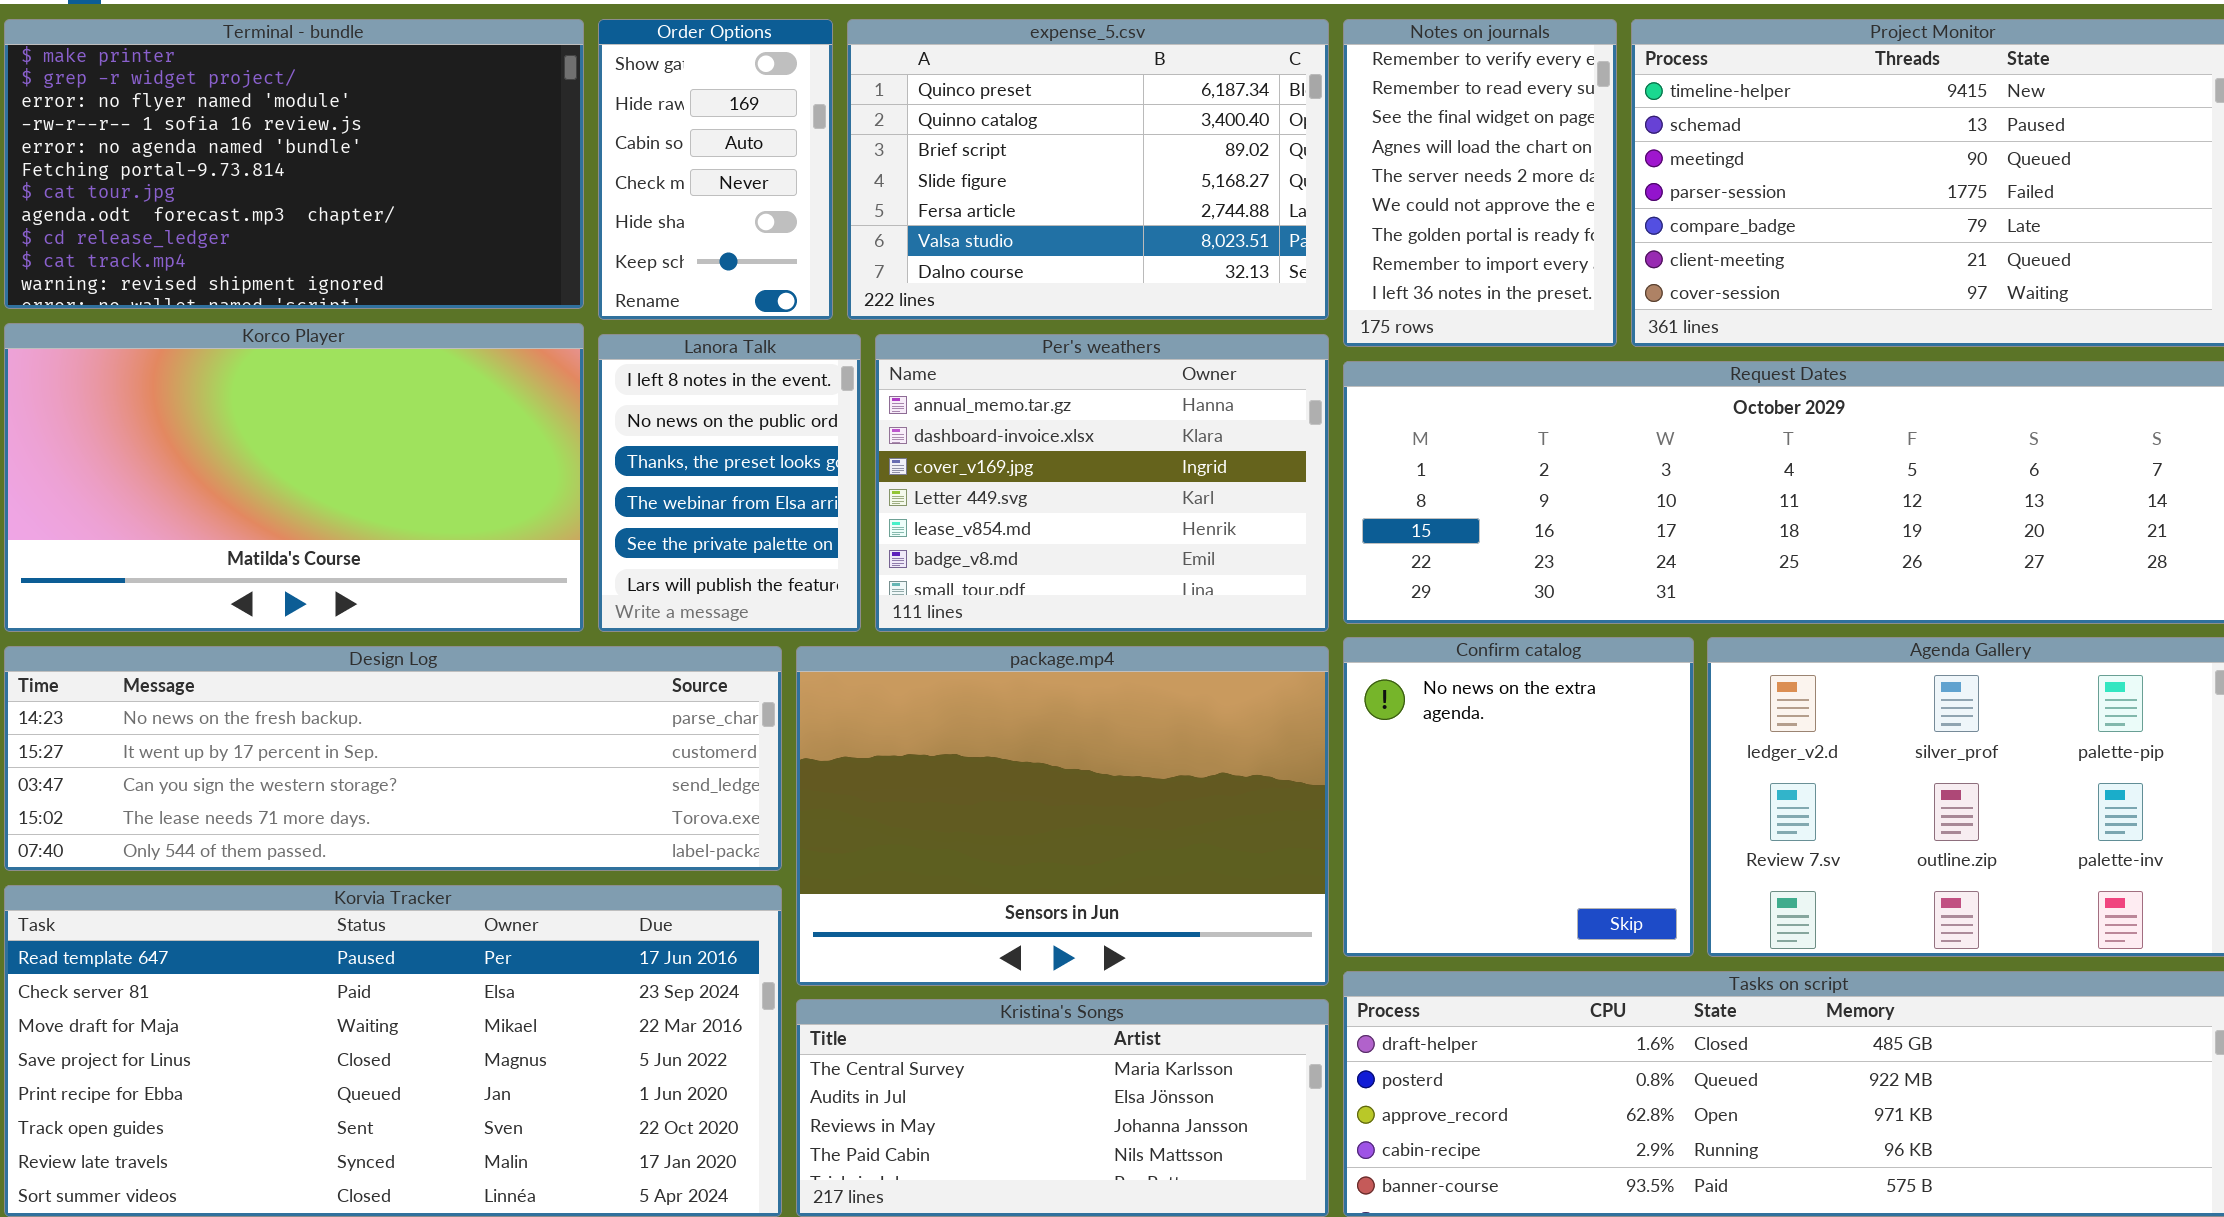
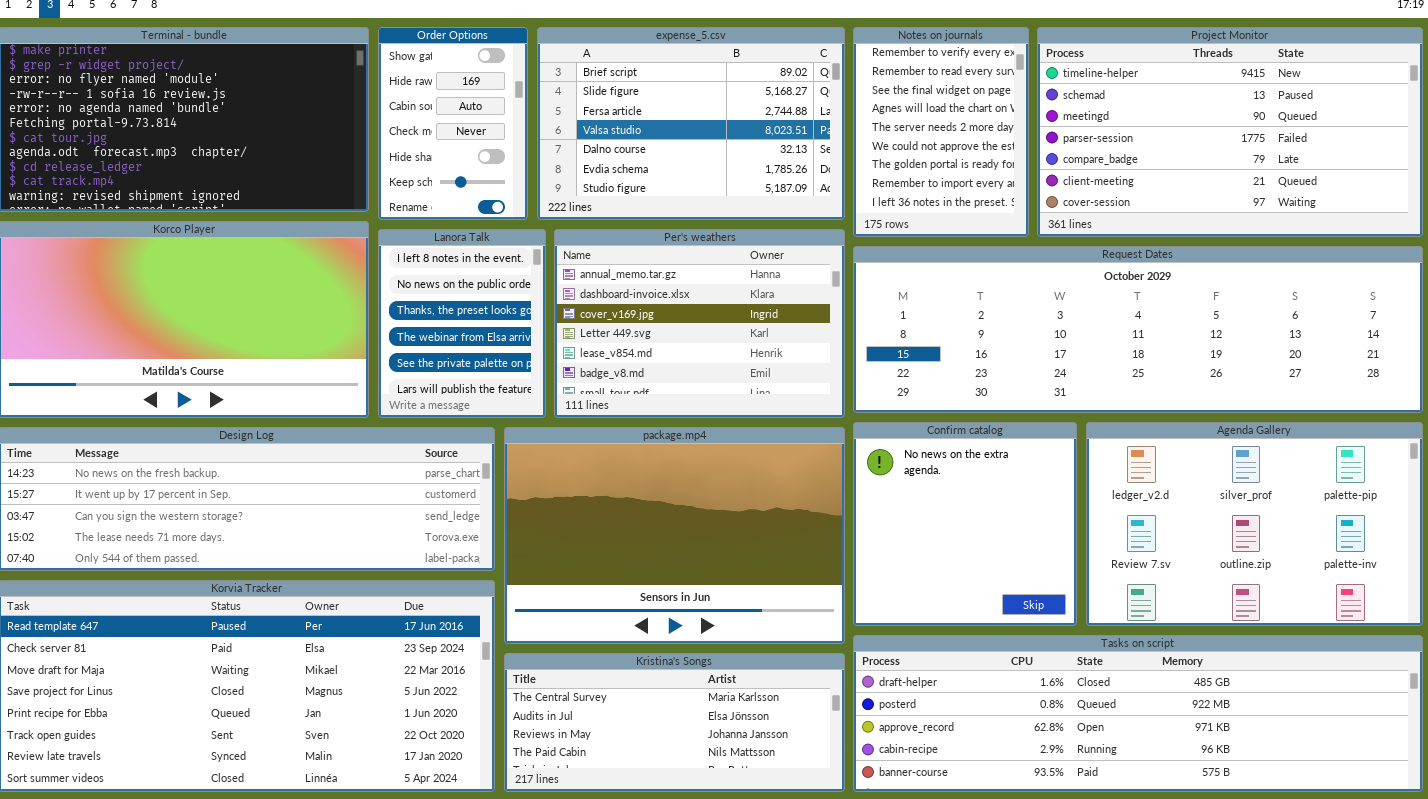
expense_5.csv: [847,19,1329,320] -> [537,27,845,220], scrolled down 2 rows

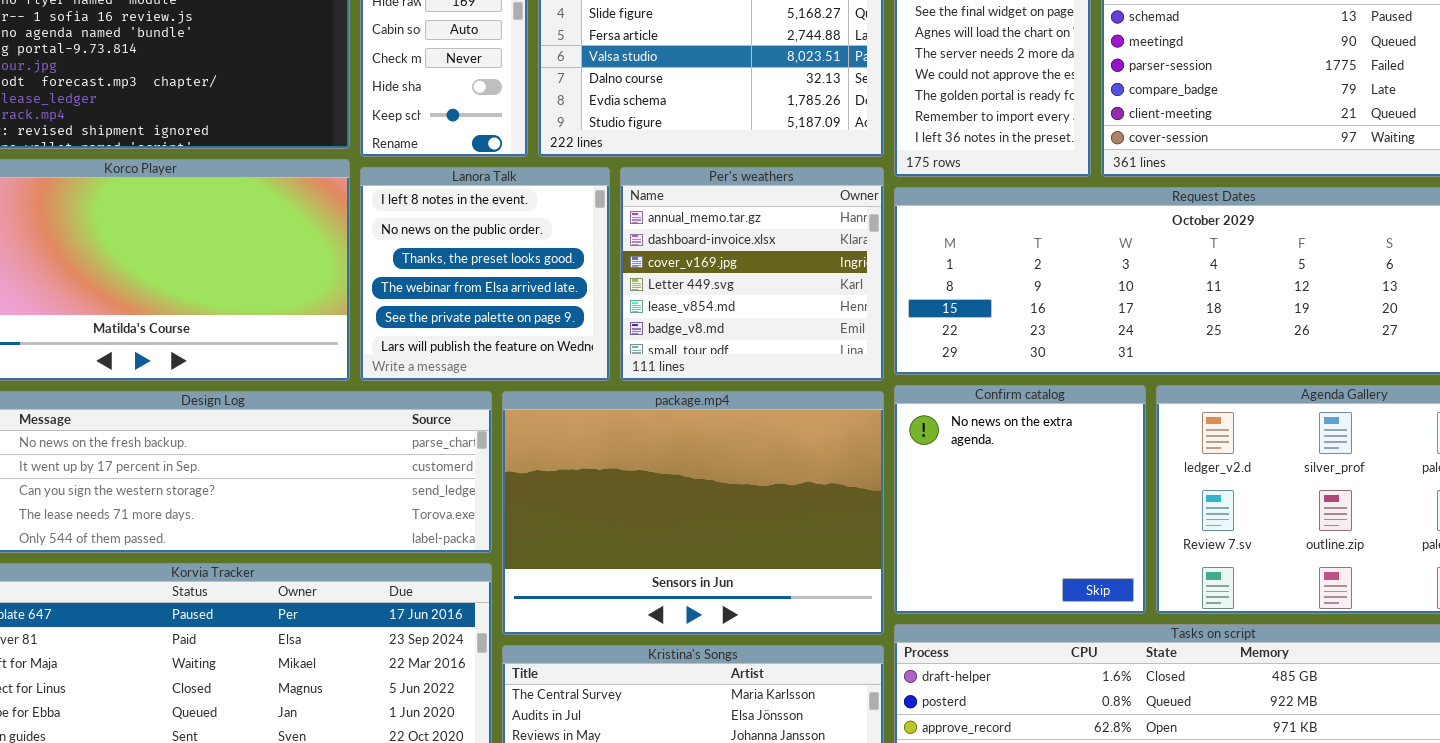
Lanora Talk: [378,229,546,418] -> [360,167,610,381], resized
Per's weathers: [554,229,845,418] -> [620,167,884,381], resized

